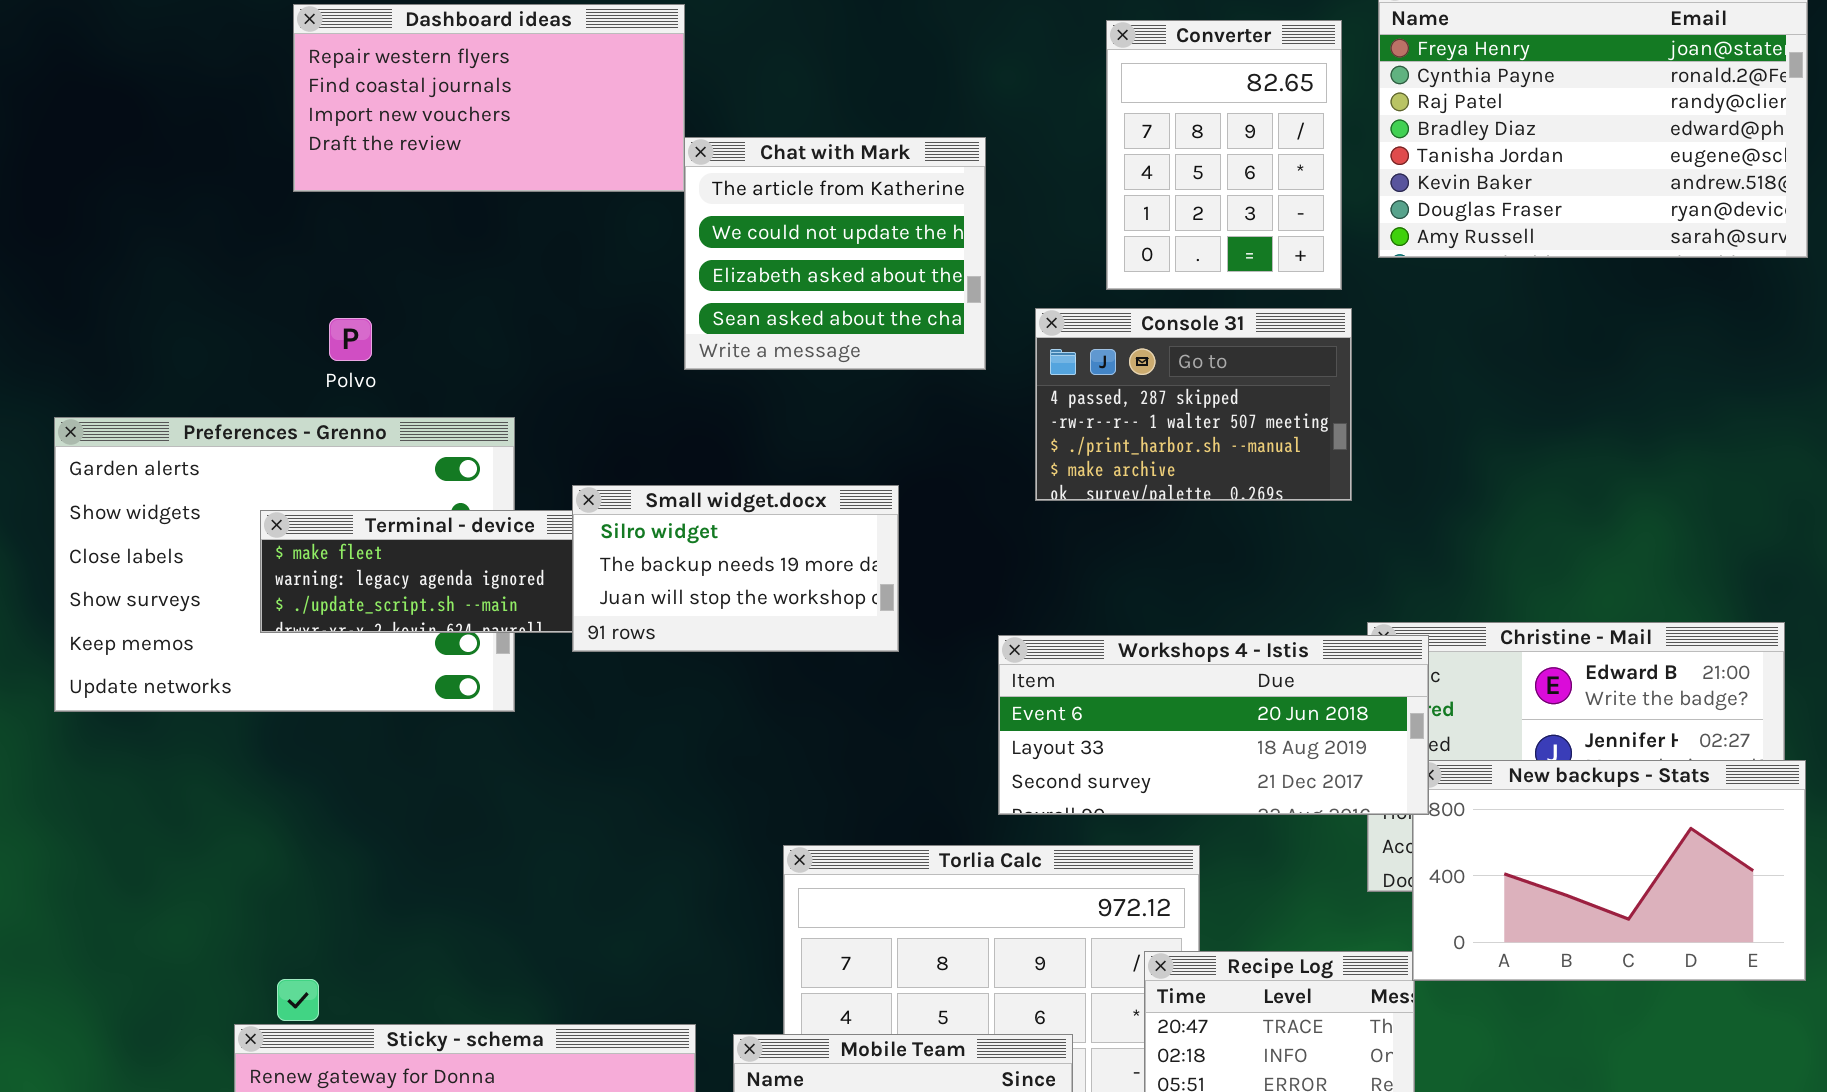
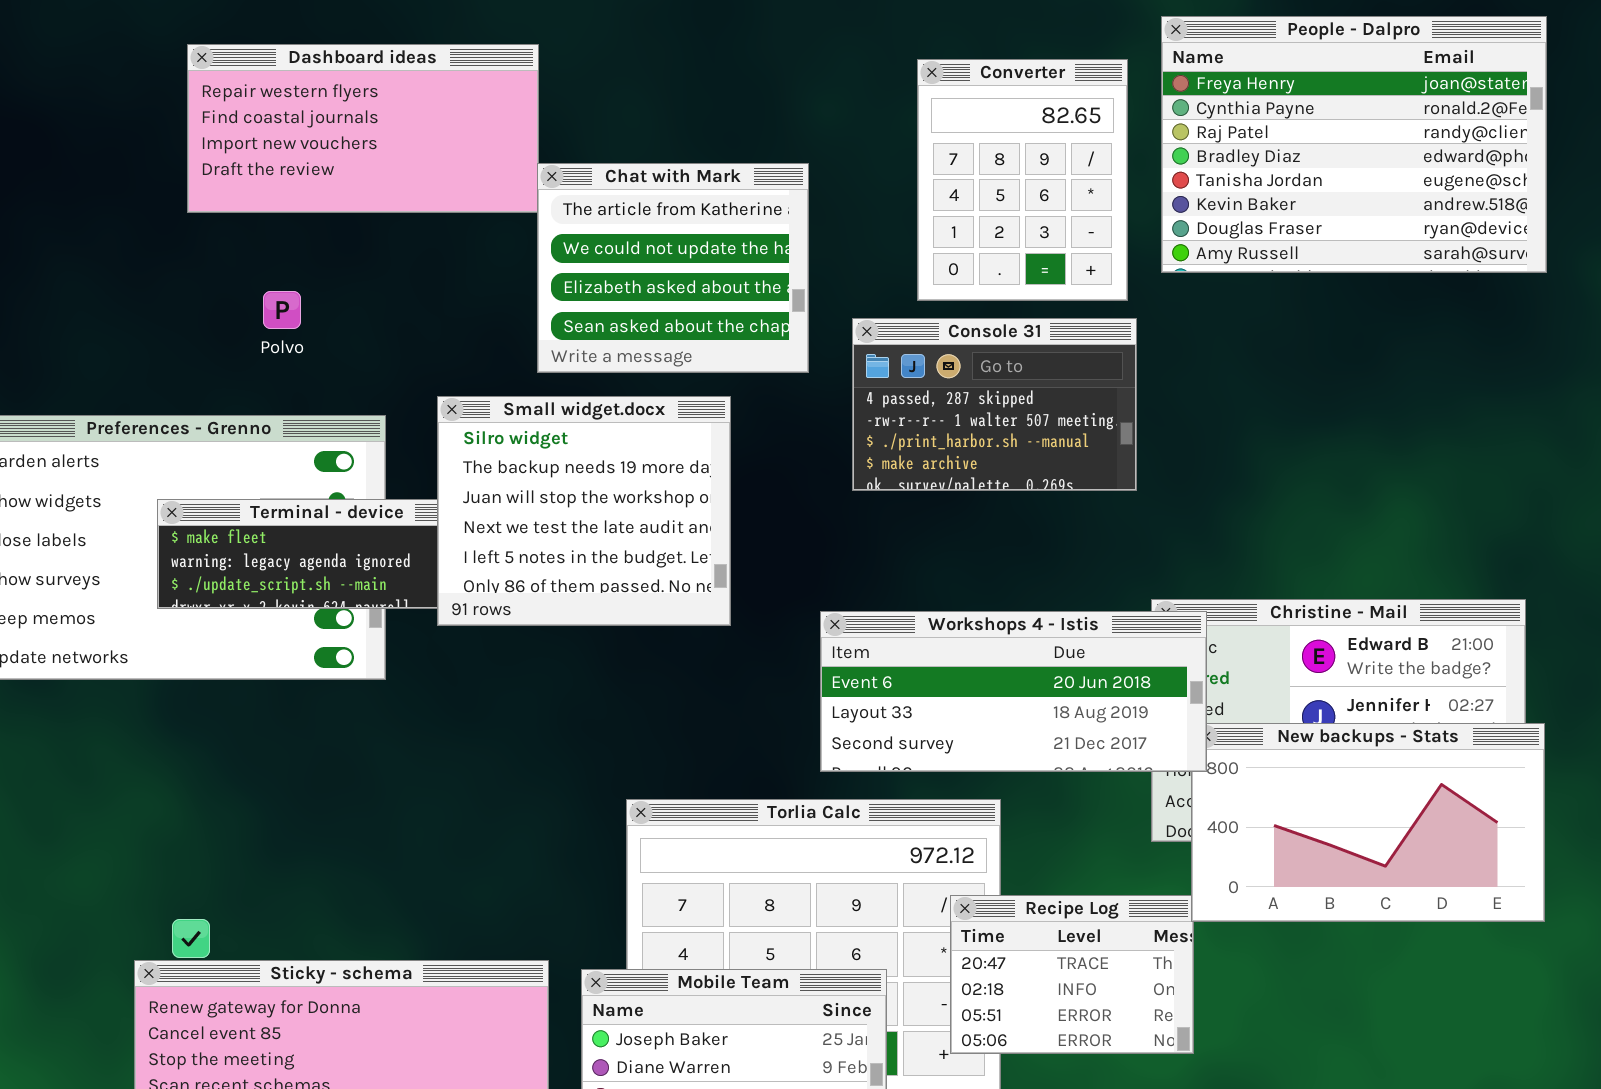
Polvo: [329,318,372,361] -> [263,291,301,329], moved
Small widget.docx: [572,485,899,652] -> [437,396,731,626], resized

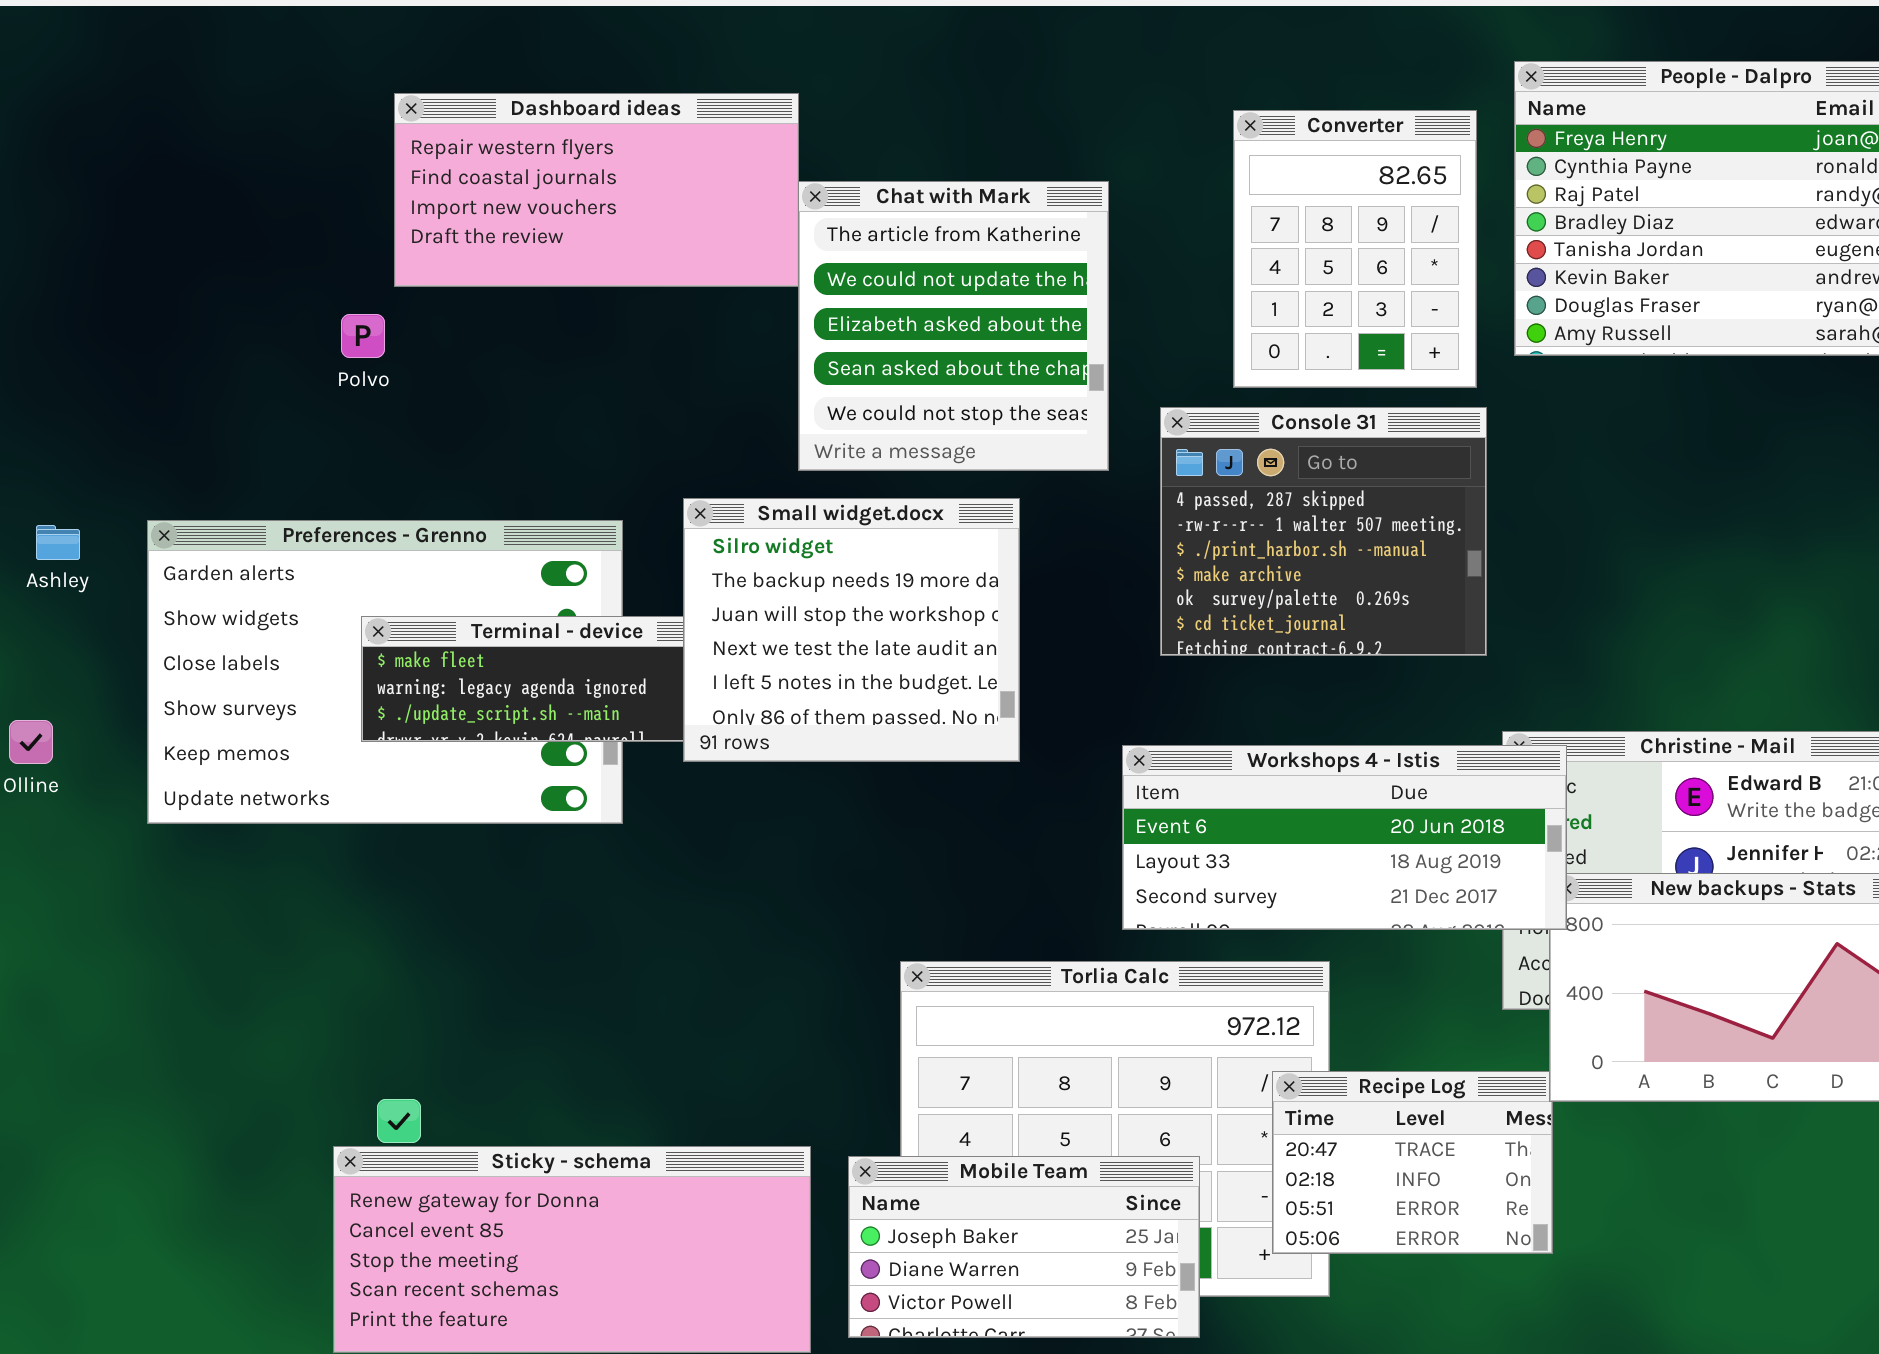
Chat with Mark: [537,163,809,373] -> [798,181,1109,471], resized
Polvo: [263,291,301,329] -> [341,314,385,358], moved
Console 31: [852,318,1137,491] -> [1160,407,1487,656], resized

